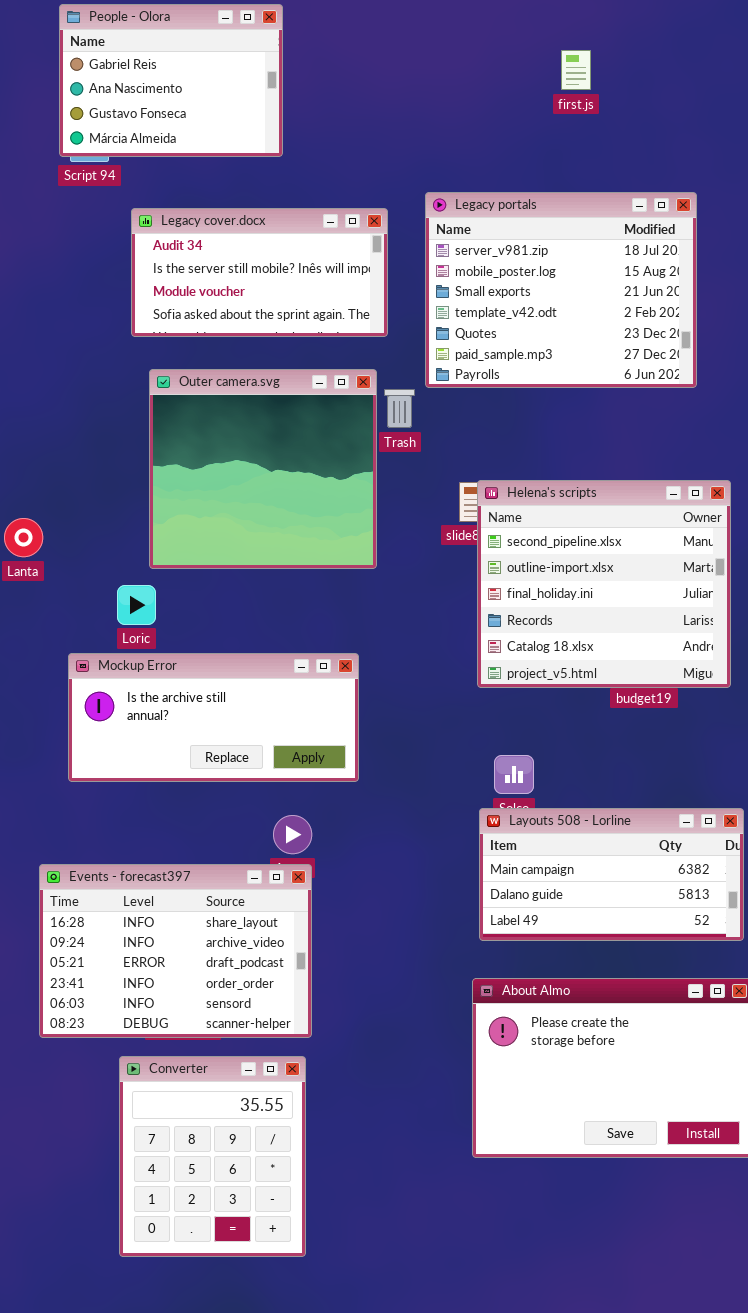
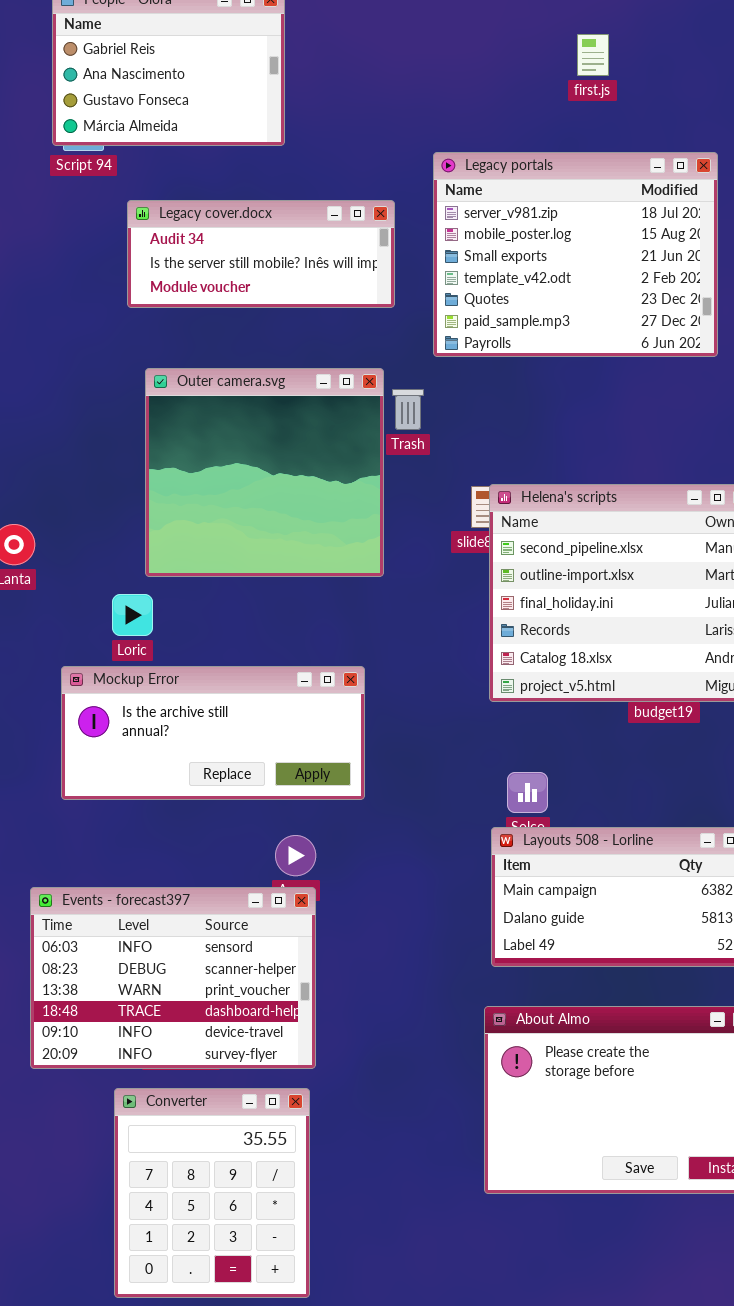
Legacy portals: [425,192,697,388] -> [433,152,718,357], moved
Legacy cover.docx: [131,208,388,337] -> [127,200,395,308], resized
Events - forecast397: [39,864,312,1038] -> [30,887,316,1069], scrolled down 4 rows

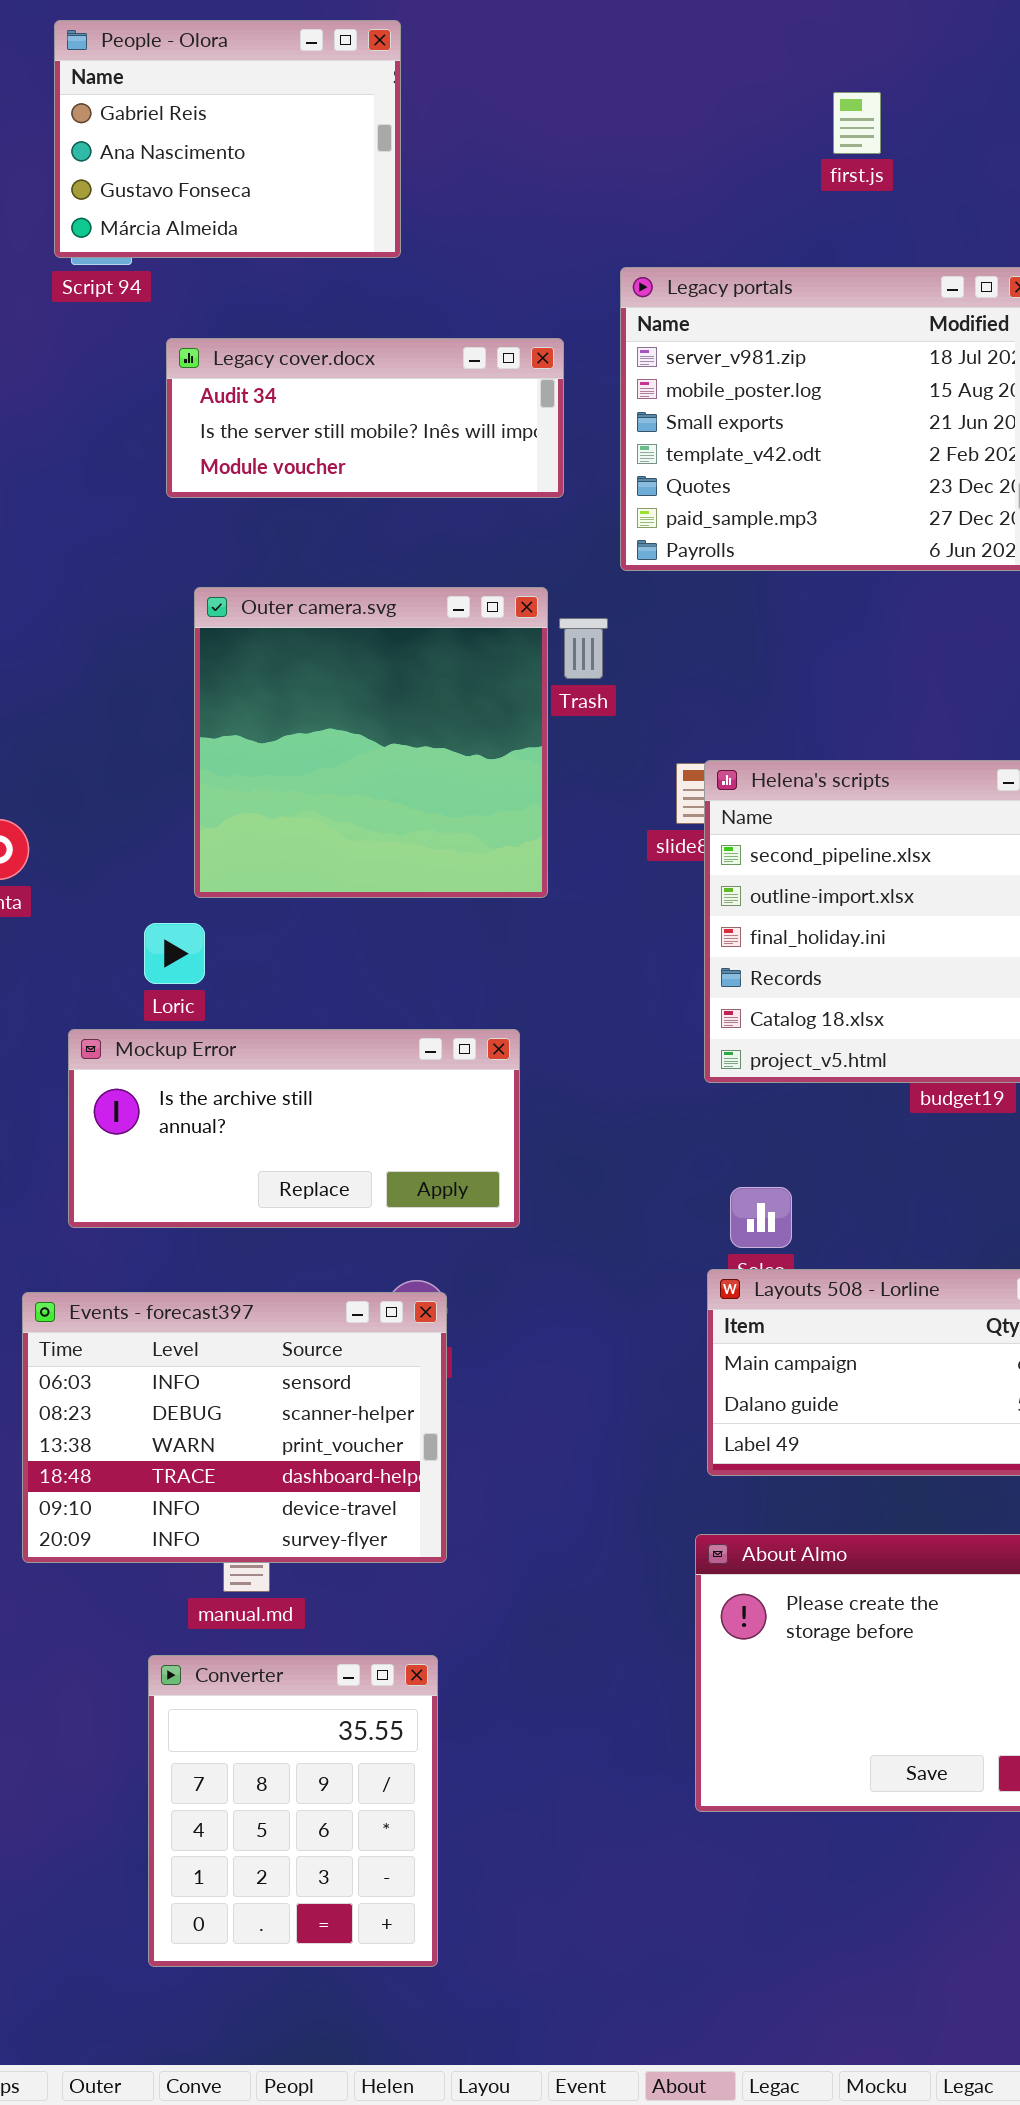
Events - forecast397: [30,887,316,1069] -> [22,1292,447,1563], moved

